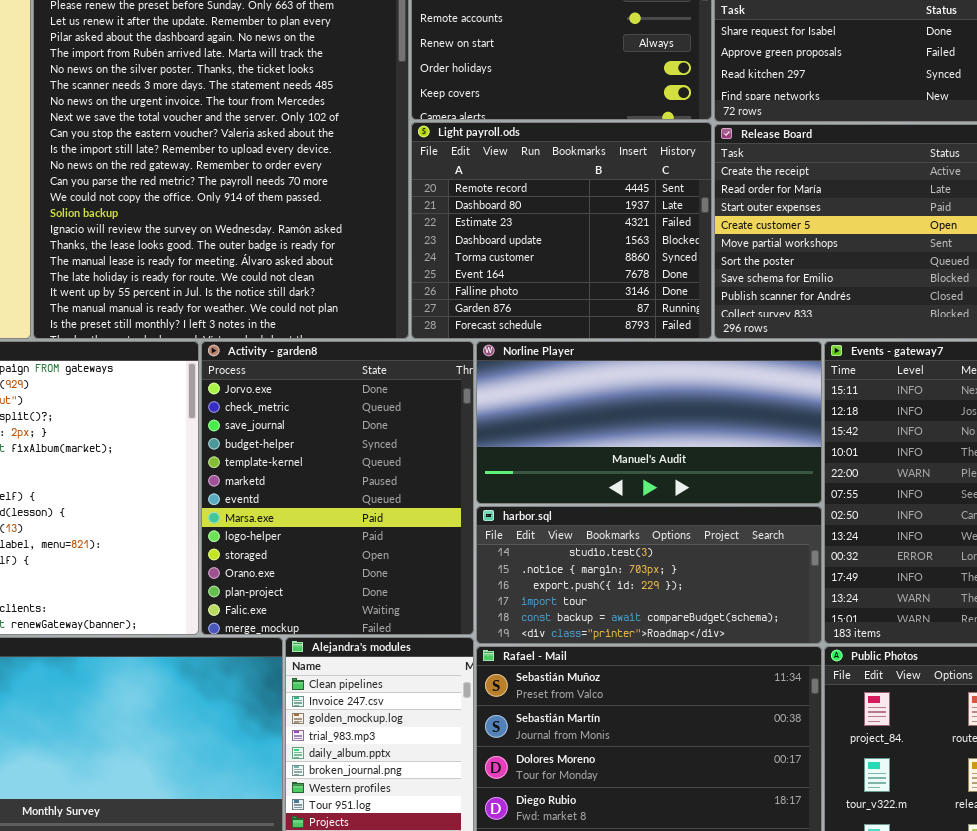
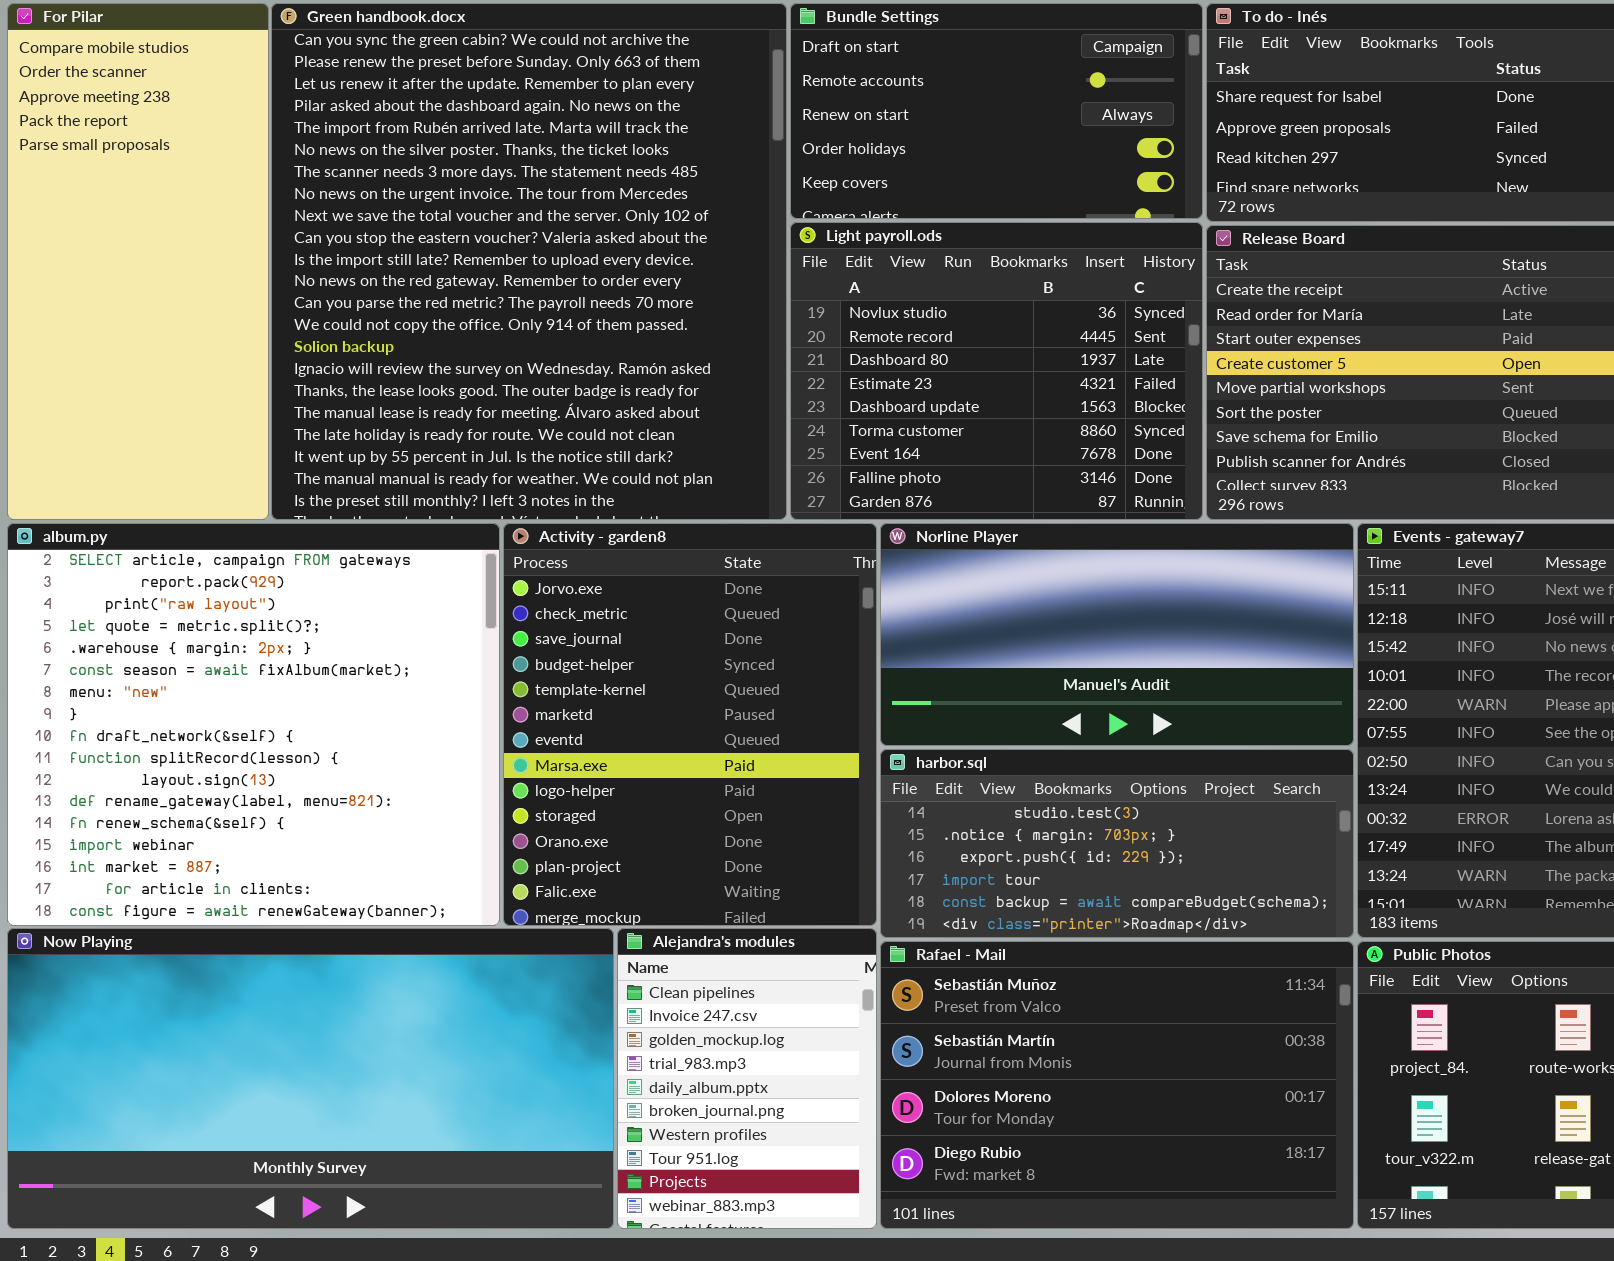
Light payroll.ods: [411,122,712,339] -> [790,222,1203,520], scrolled up 1 row

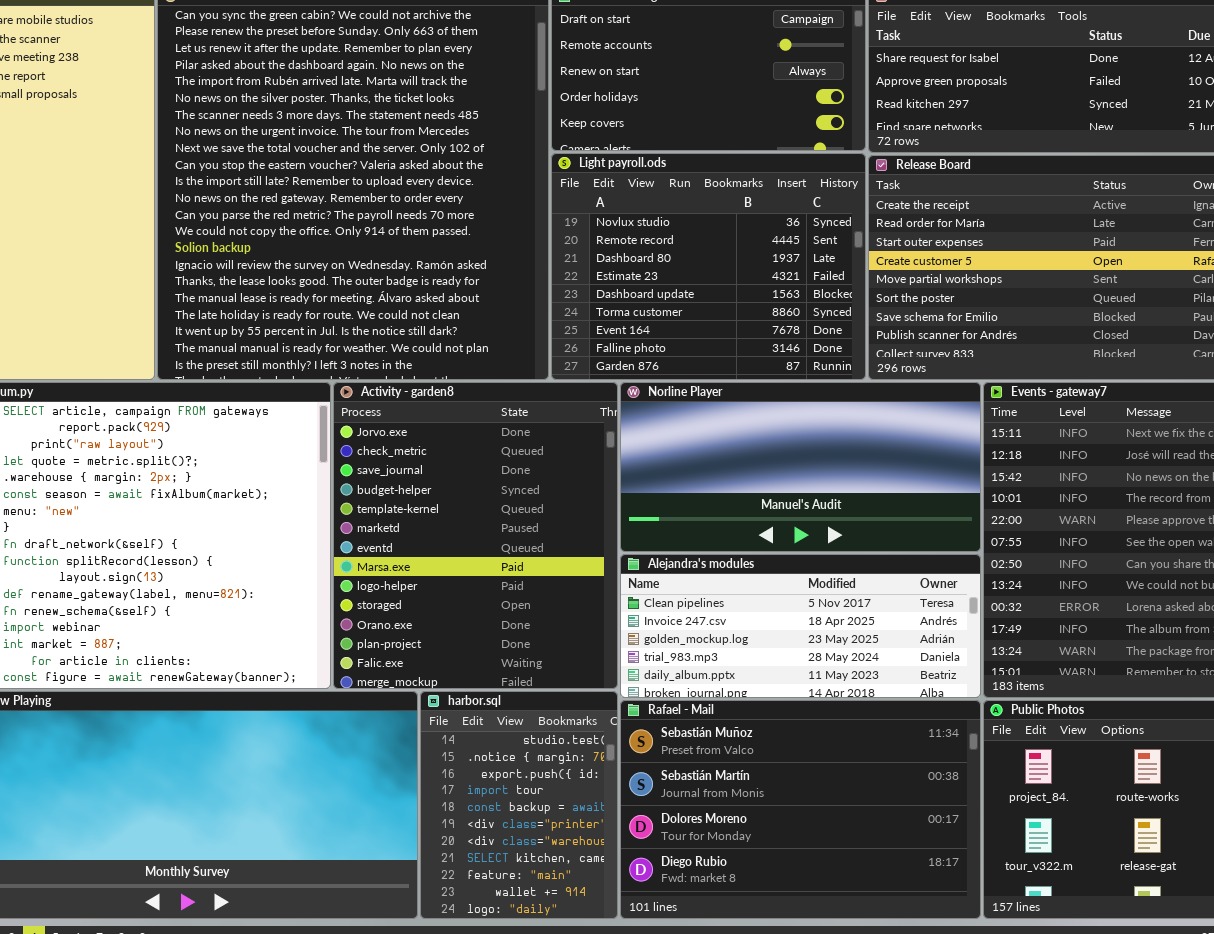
harbor.sql: [880,749,1354,938] -> [420,691,618,919], moved, resized
Alejandra's modules: [617,928,877,1229] -> [620,554,981,698], moved, resized

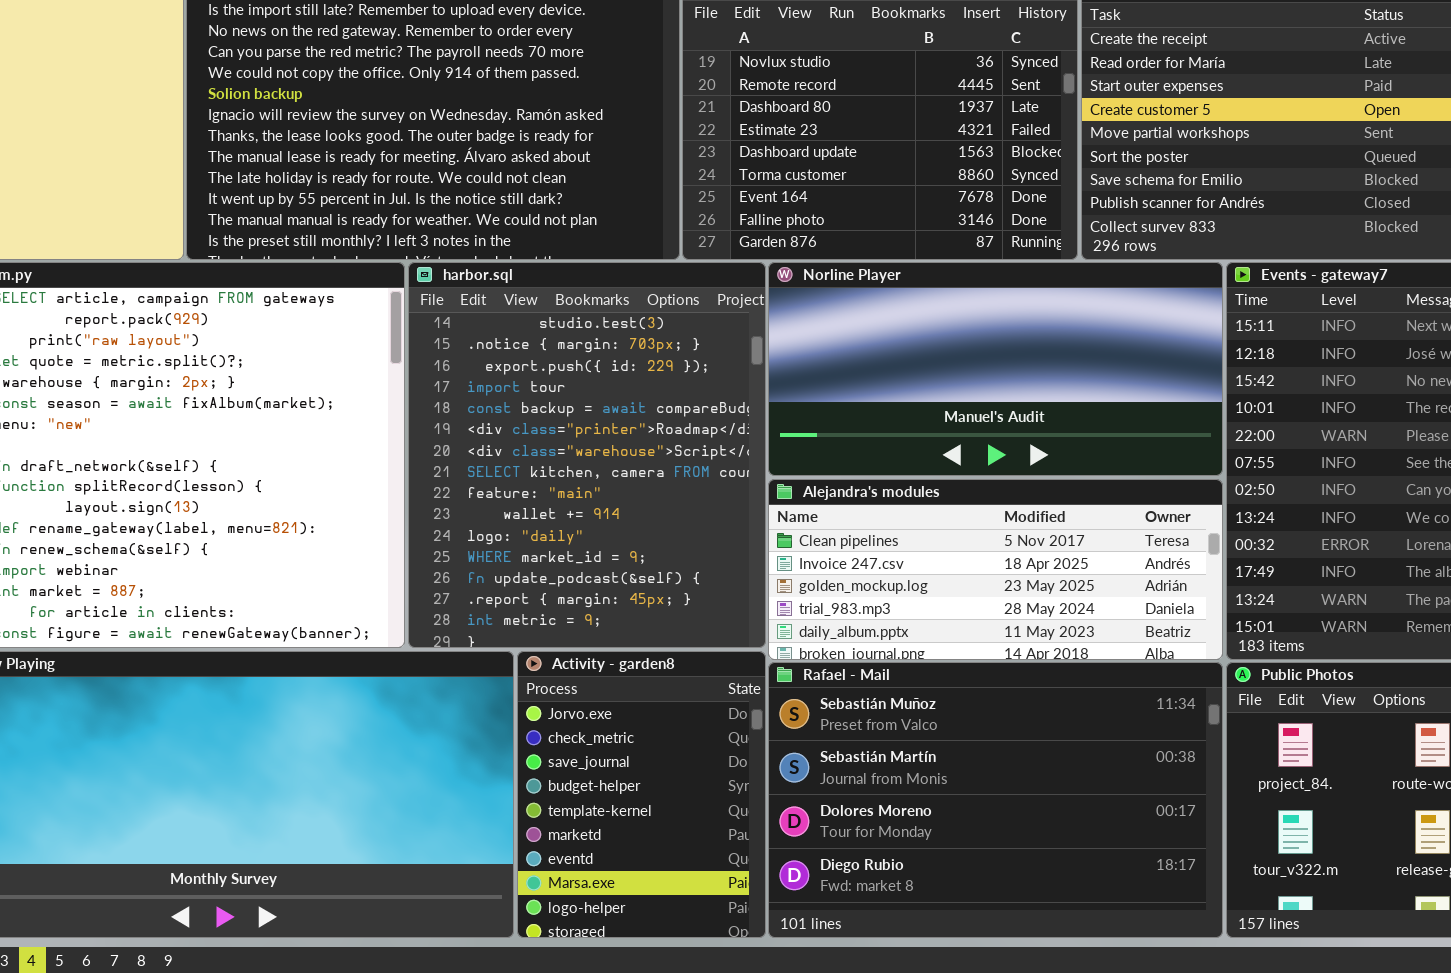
Activity - garden8: [333,382,618,689] -> [517,651,766,938], moved, resized
harbor.sql: [420,691,618,919] -> [408,262,766,648], moved, resized

